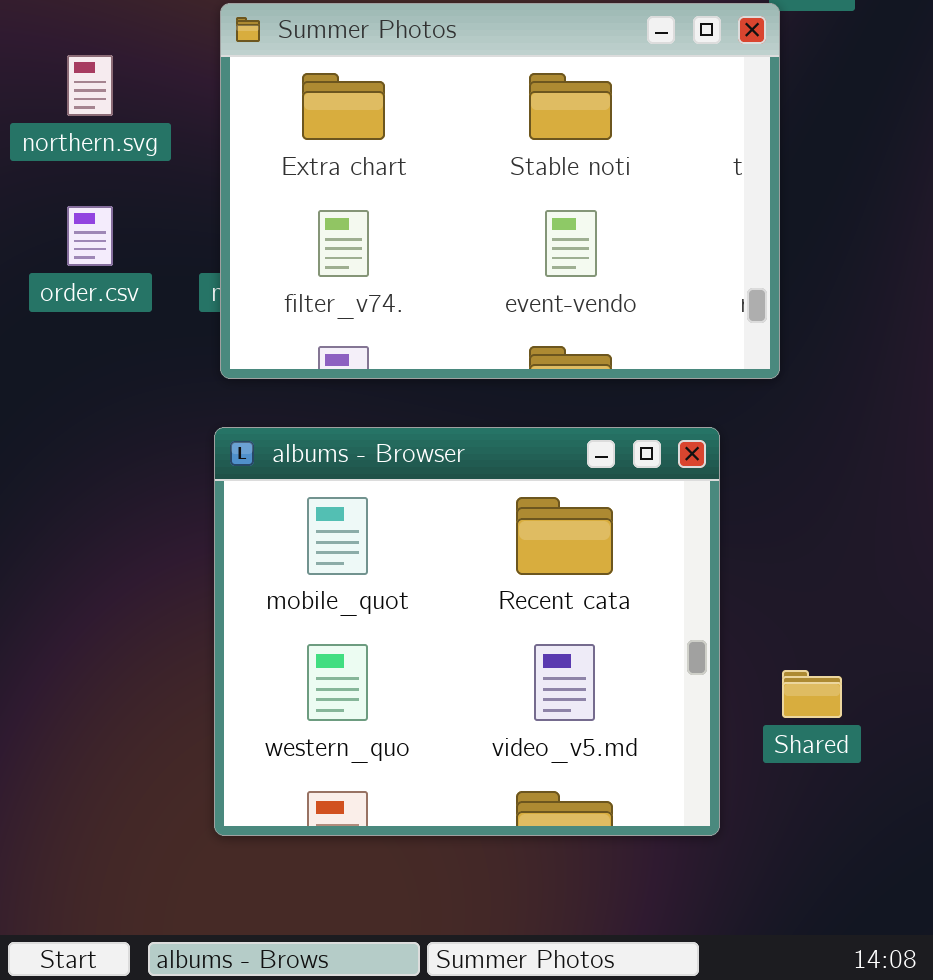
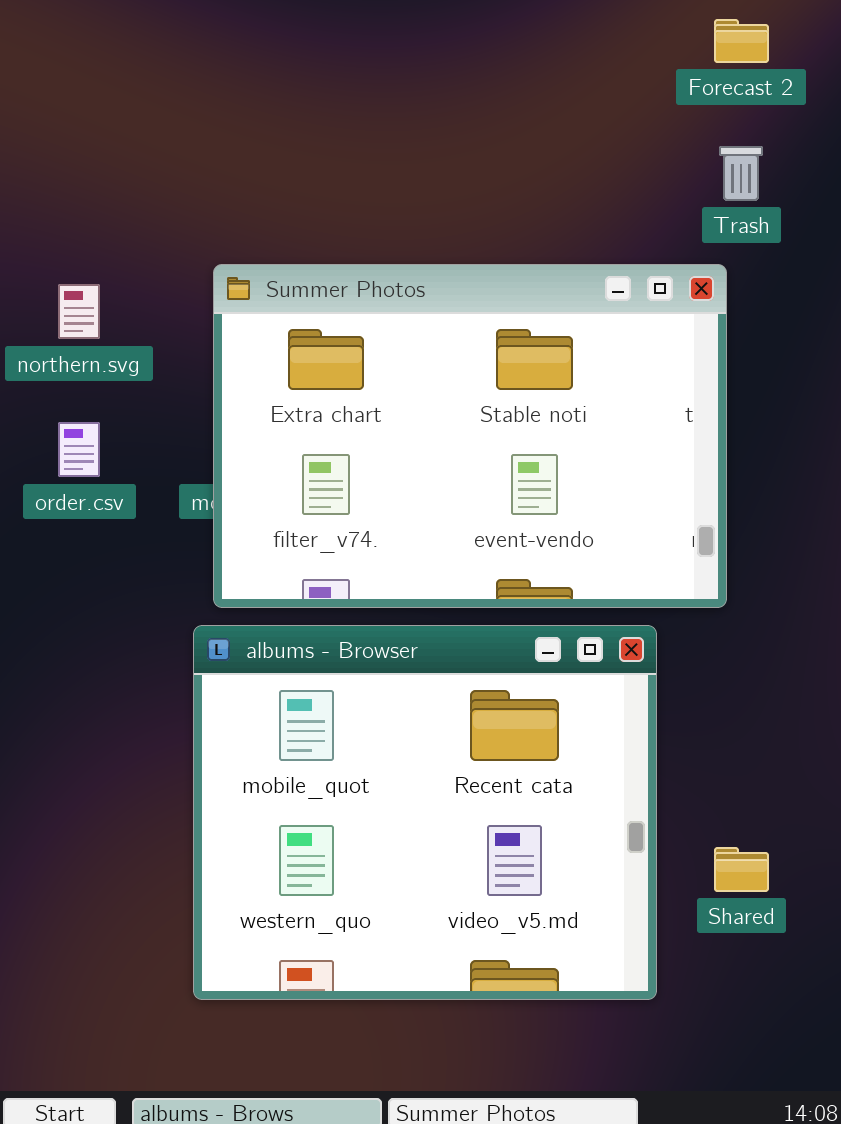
Summer Photos: [220,3,780,379] -> [213,264,727,608], moved

